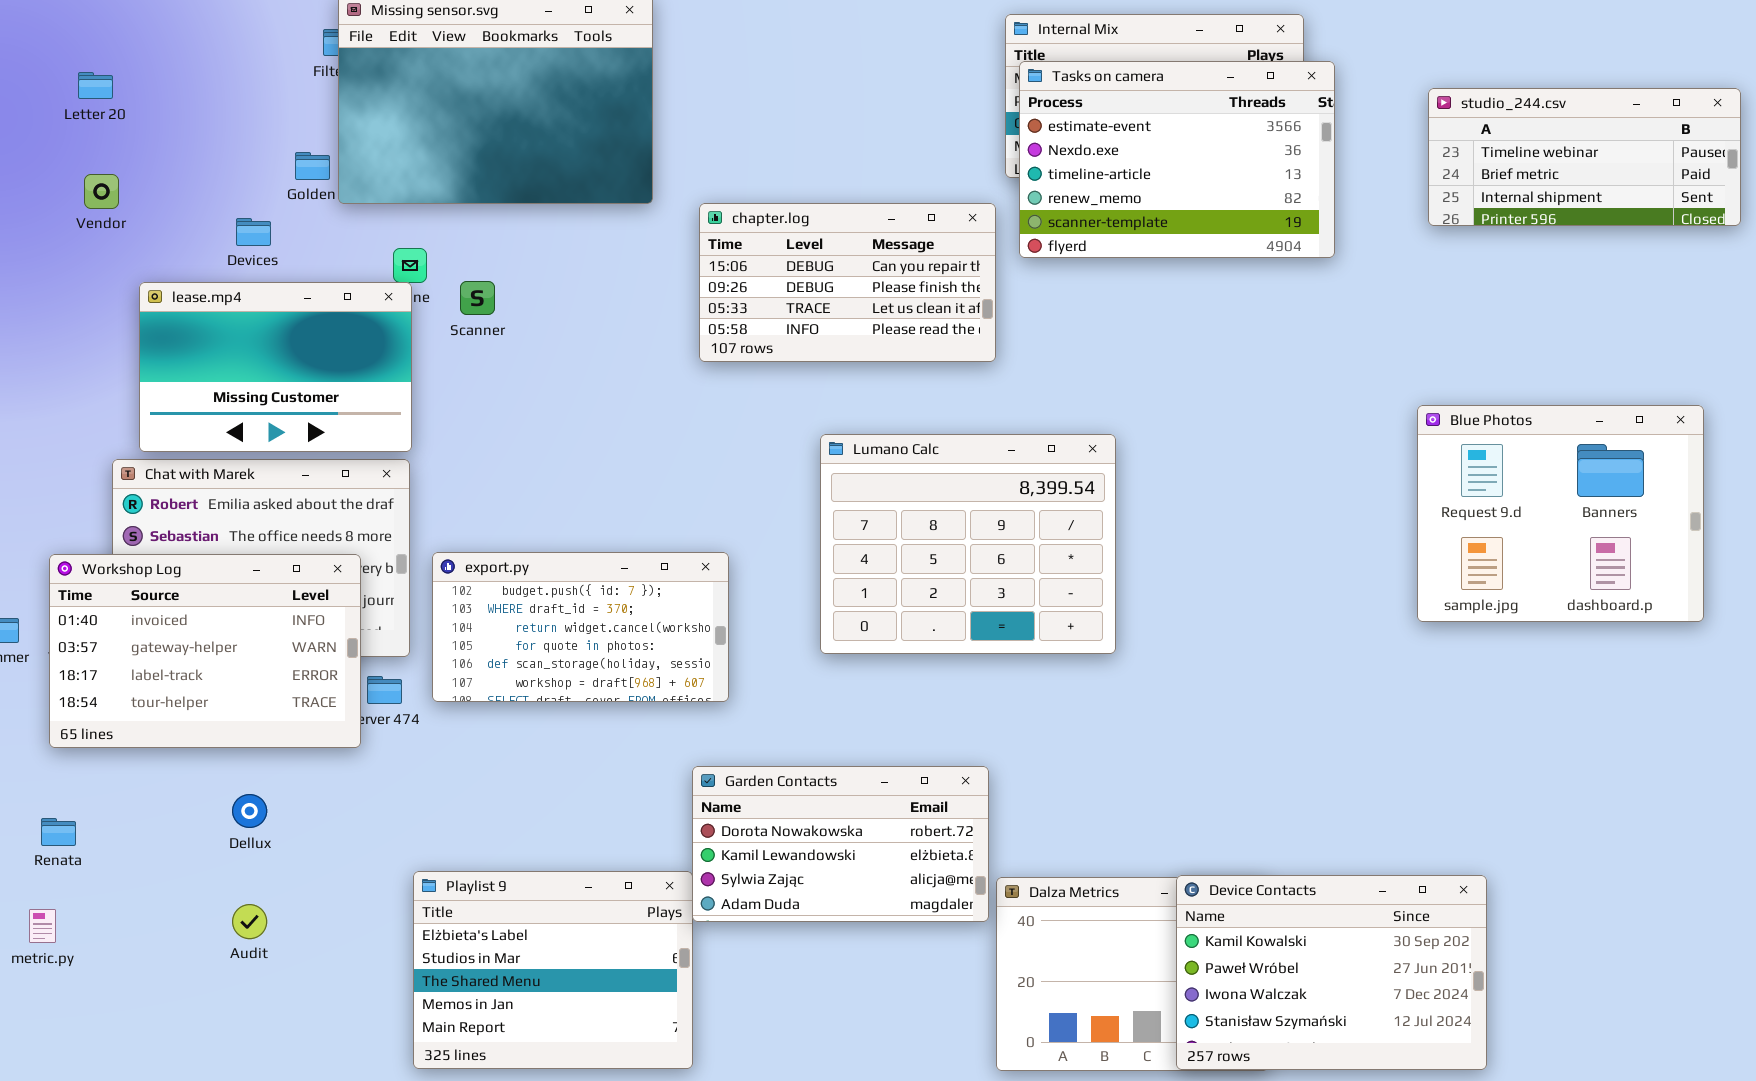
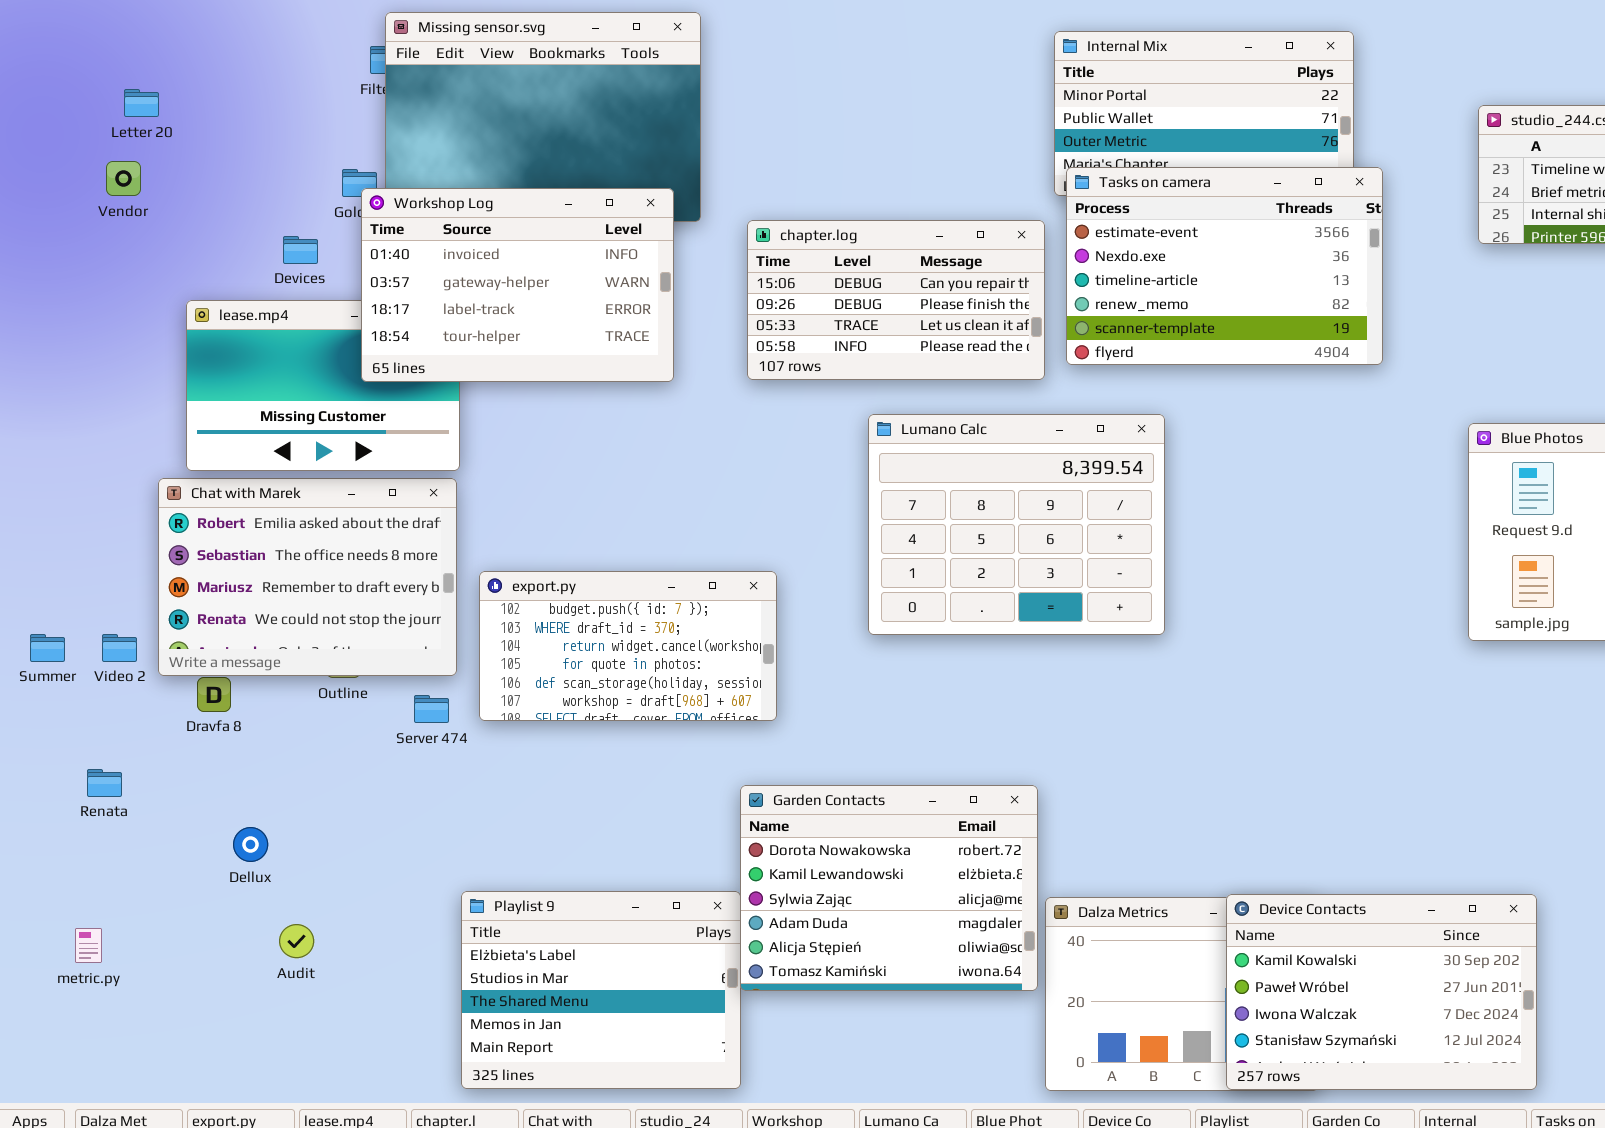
Tasks on camera: [1019,61,1335,258] -> [1066,167,1383,365], moved
Vendor: [84,174,119,209] -> [106,161,141,196], moved
Lumano Calc: [820,434,1116,654] -> [868,414,1165,635], moved
Workshop Log: [49,554,361,748] -> [361,188,674,382], moved
Garden Contacts: [692,766,989,922] -> [740,785,1038,991], resized
Dellux: [232,794,267,828] -> [233,827,268,862], moved
Renata: [41,818,76,846] -> [87,769,122,797], moved

